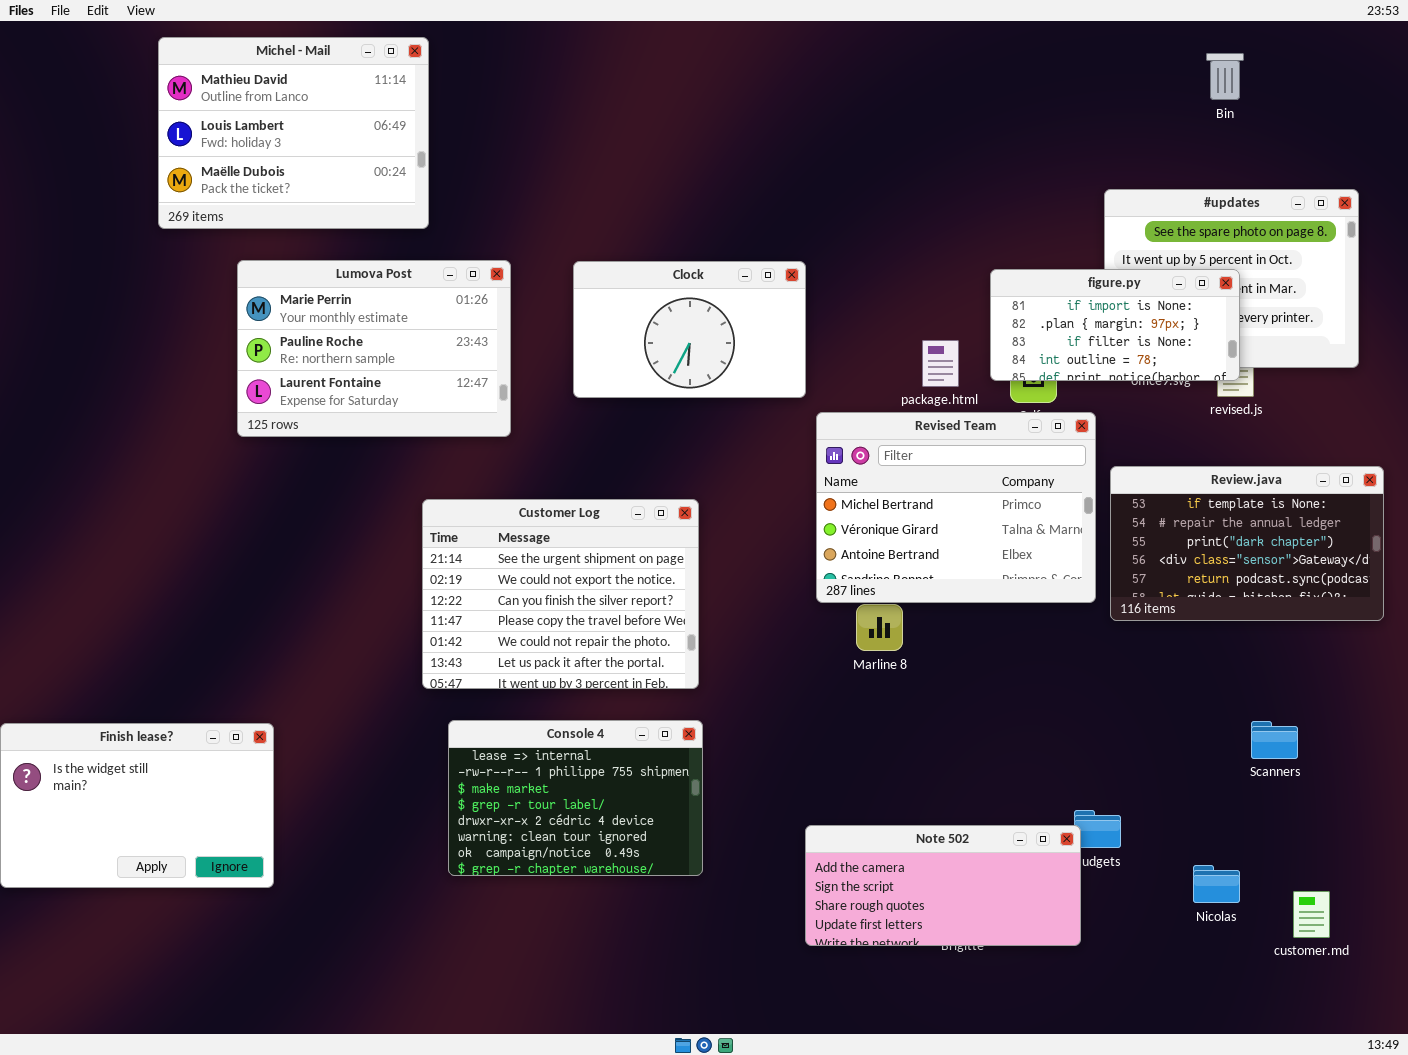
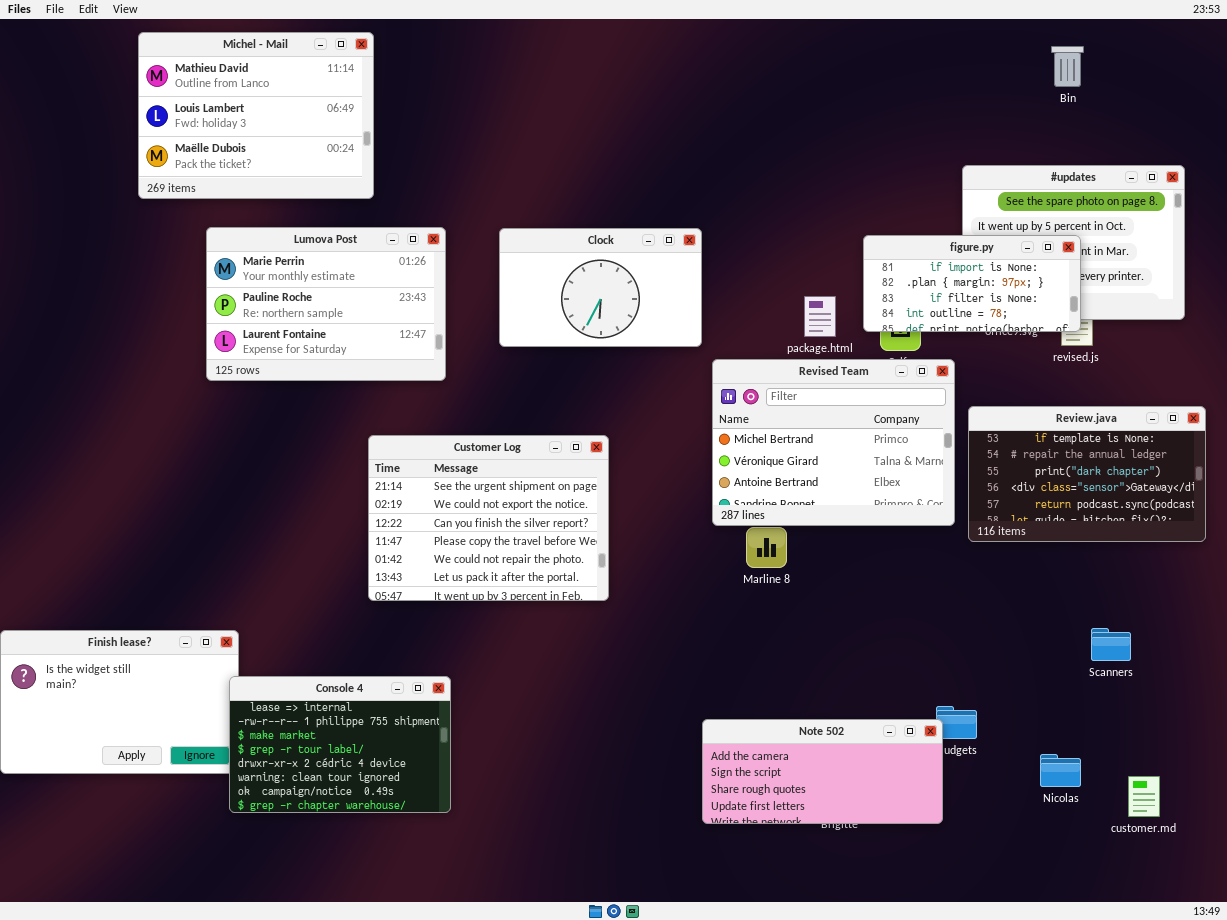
Console 4: [448,720,703,876] -> [229,676,451,813], moved

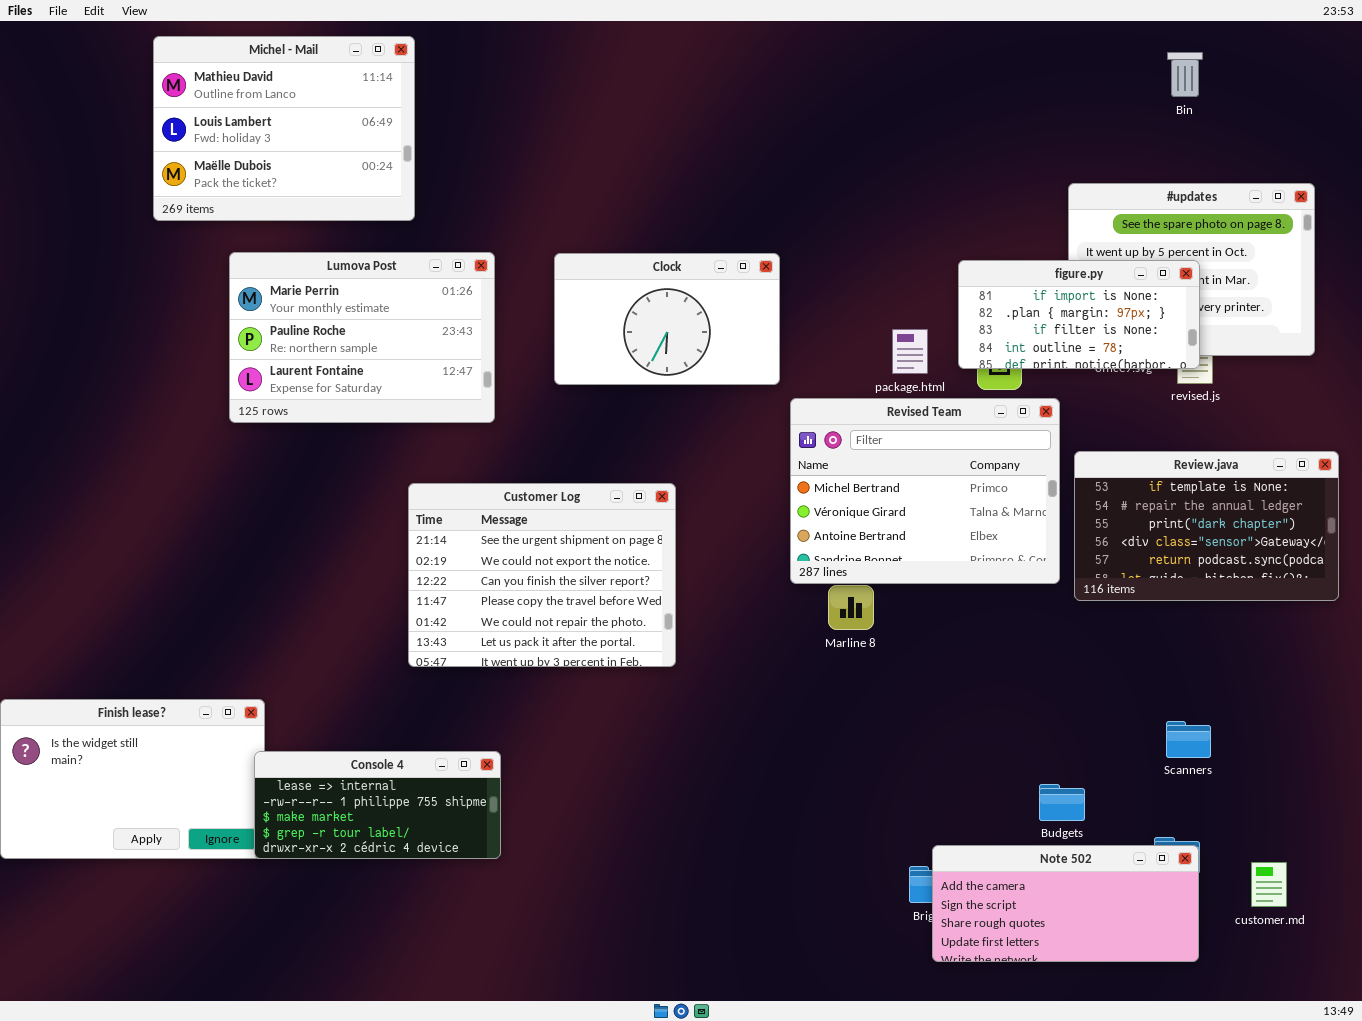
Scanners: [1091,628,1131,661] -> [1166,721,1211,758], moved
Console 4: [229,676,451,813] -> [254,751,501,859], resized
Note 502: [702,719,943,824] -> [932,845,1199,962], moved

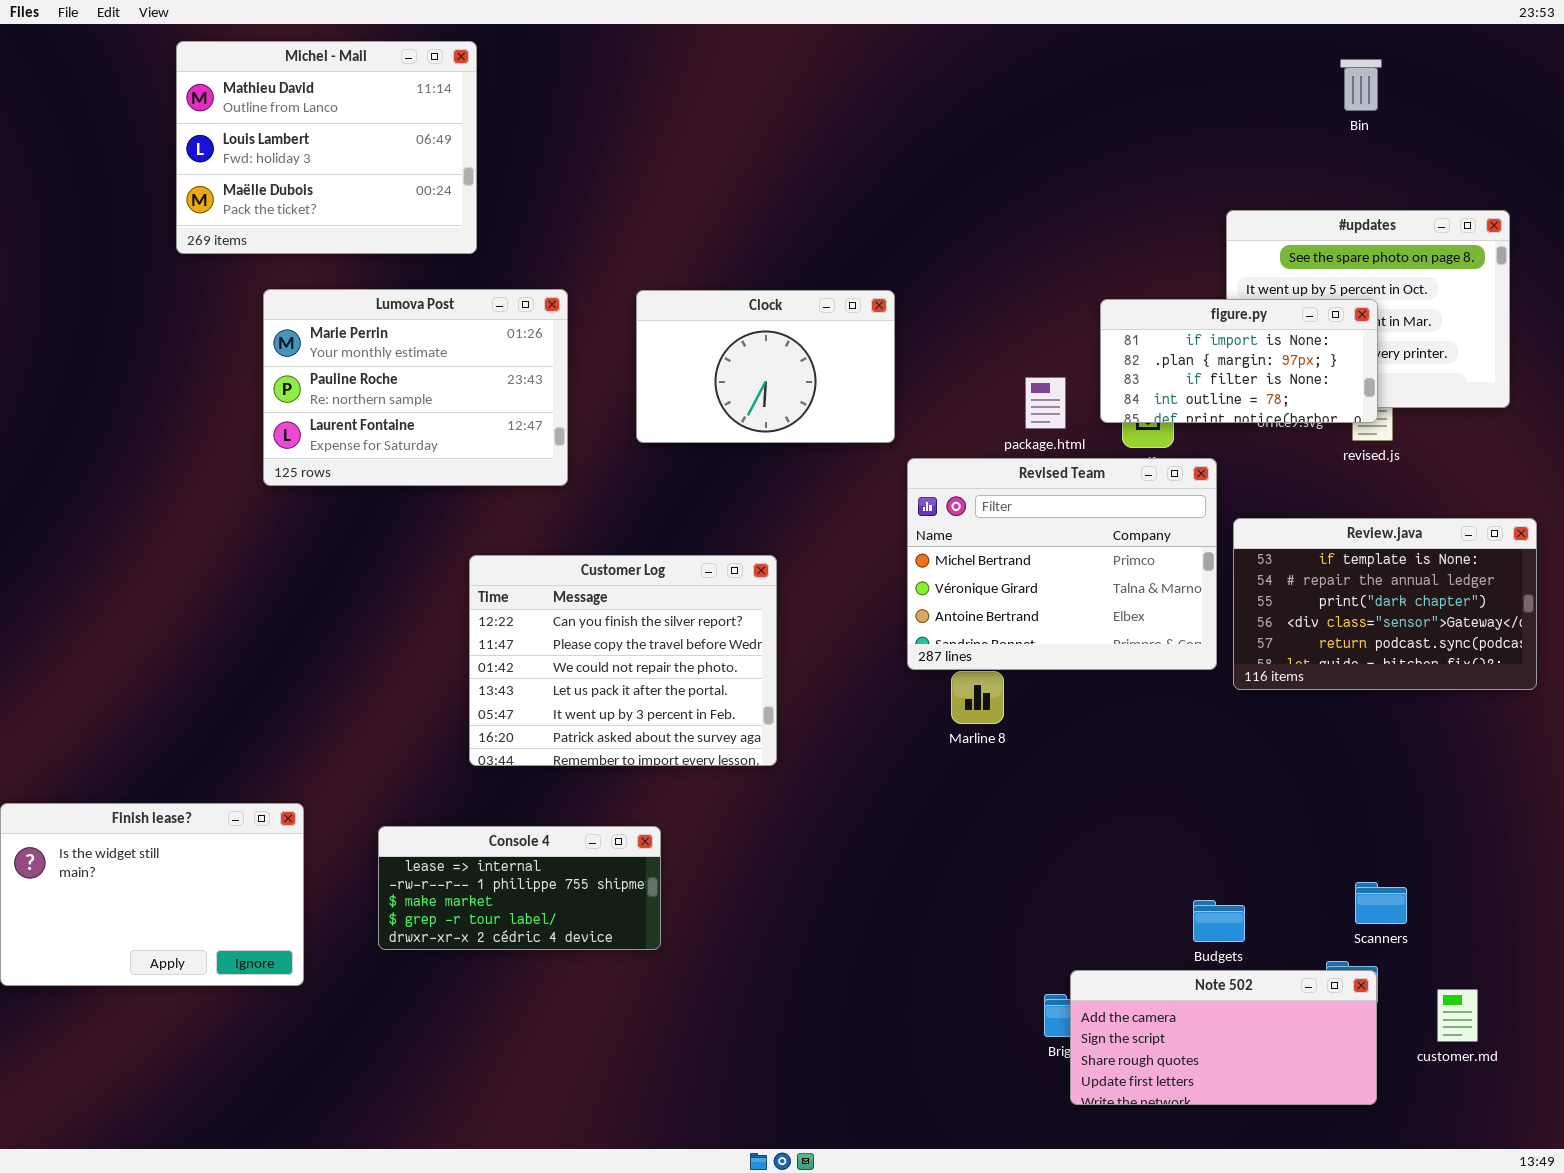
Customer Log: [408,483,676,667] -> [469,555,777,766], scrolled down 2 rows
Scanners: [1166,721,1211,758] -> [1355,882,1407,924], moved
Console 4: [254,751,501,859] -> [378,826,661,950], moved

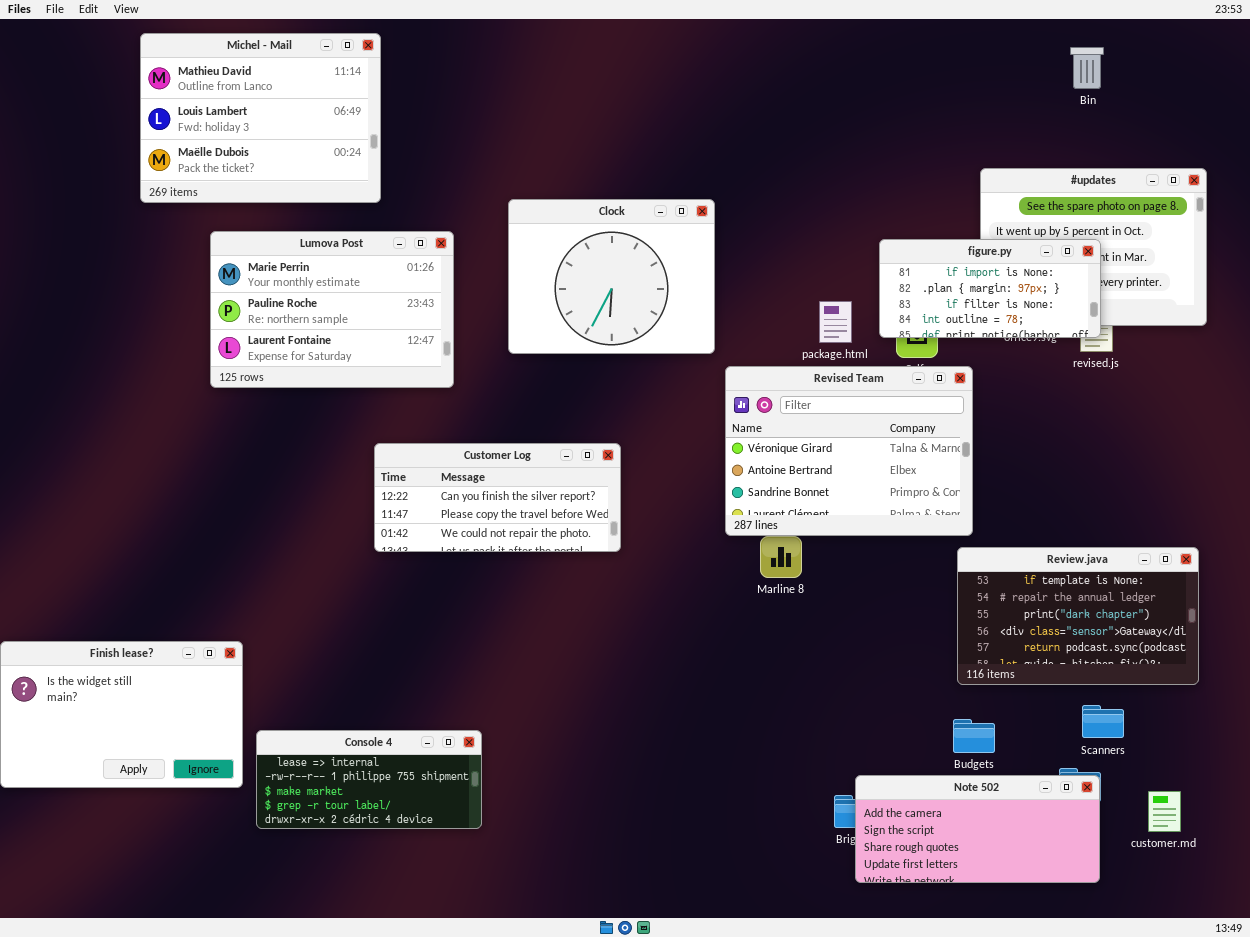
Clock: [636,290,895,443] -> [508,199,715,354], resized
Revised Team: [907,458,1217,670] -> [725,366,973,536], scrolled down 1 row
Review.java: [1233,518,1537,690] -> [957,547,1199,685], moved
Customer Log: [469,555,777,766] -> [374,443,621,552], resized
Console 4: [378,826,661,950] -> [256,730,482,829], moved

